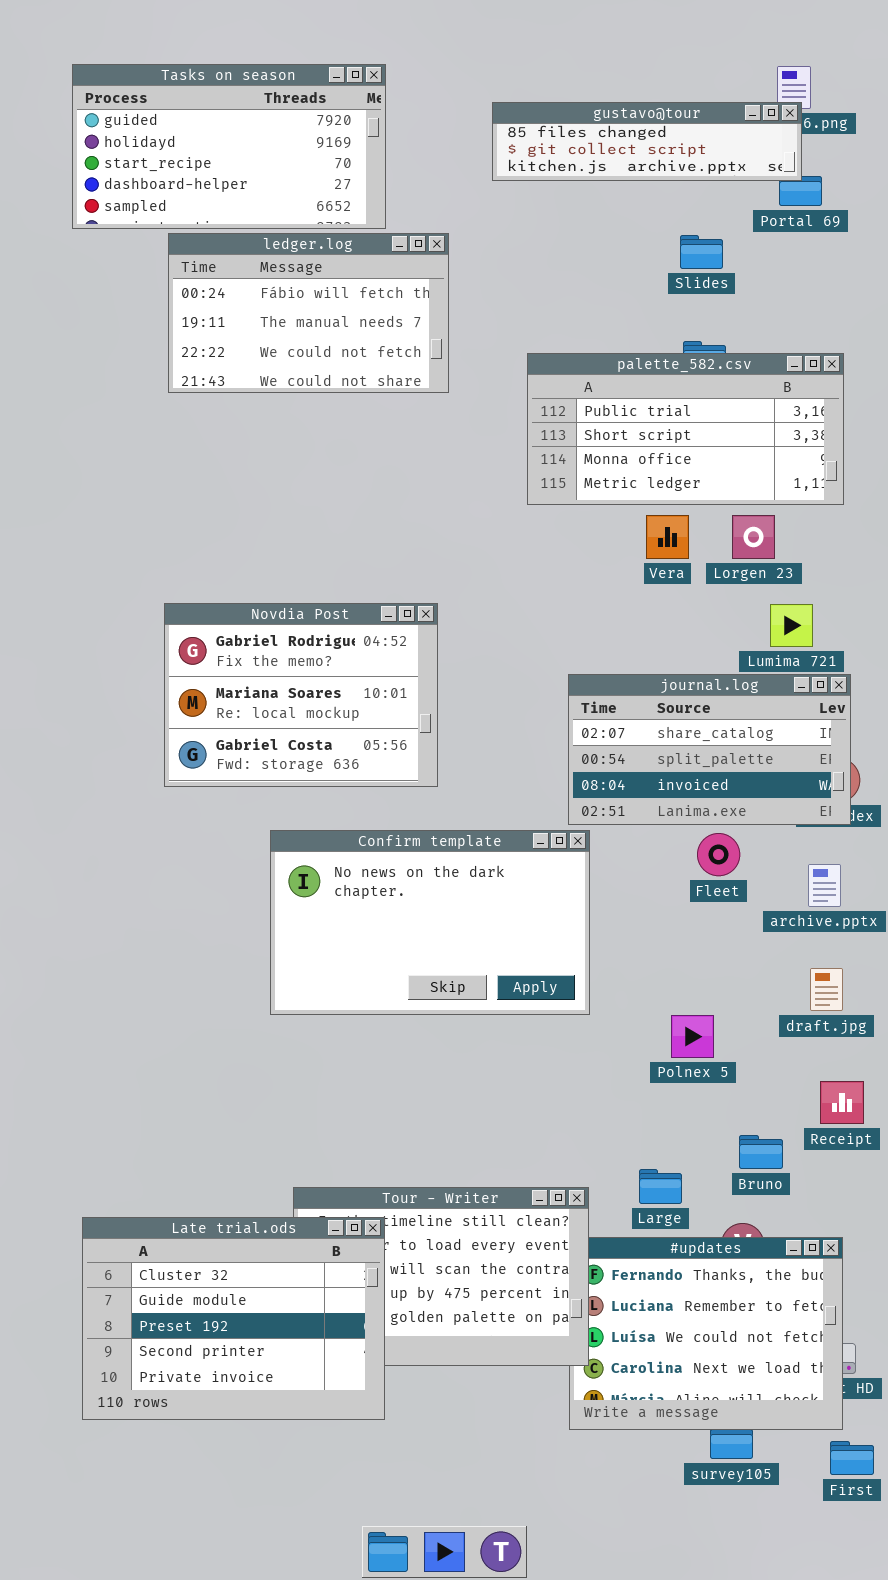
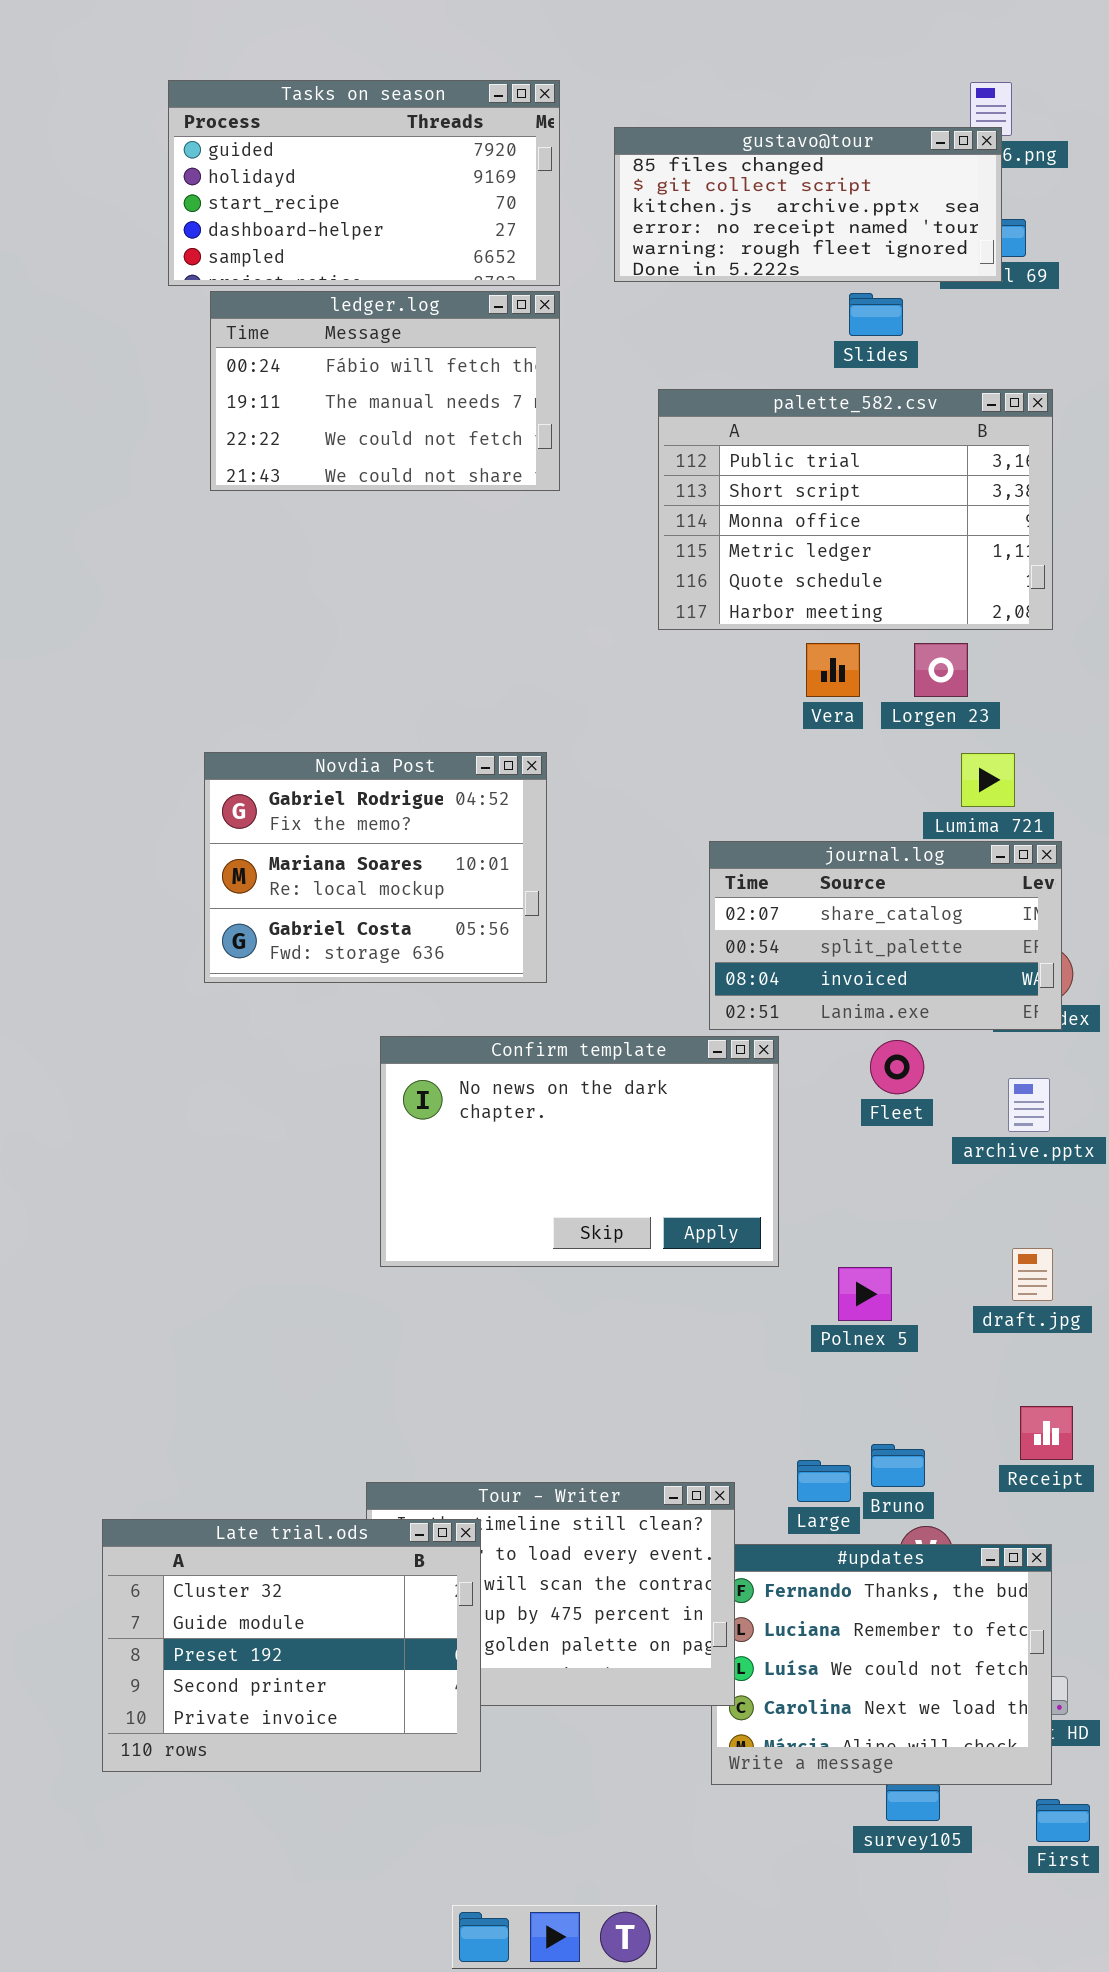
Tasks on season: [72,64,386,229] -> [168,80,560,286], moved
gustavo@tour: [492,102,802,181] -> [614,127,1002,282], resized
palette_582.csv: [527,353,844,505] -> [658,389,1053,630], resized
Confirm template: [270,830,590,1015] -> [380,1036,779,1267], moved
draft.jpg: [810,968,843,1011] -> [1012,1248,1053,1301], moved
Receipt: [820,1081,864,1124] -> [1020,1406,1073,1460], moved
Bruno: [739,1135,783,1169] -> [871,1444,925,1487], moved

